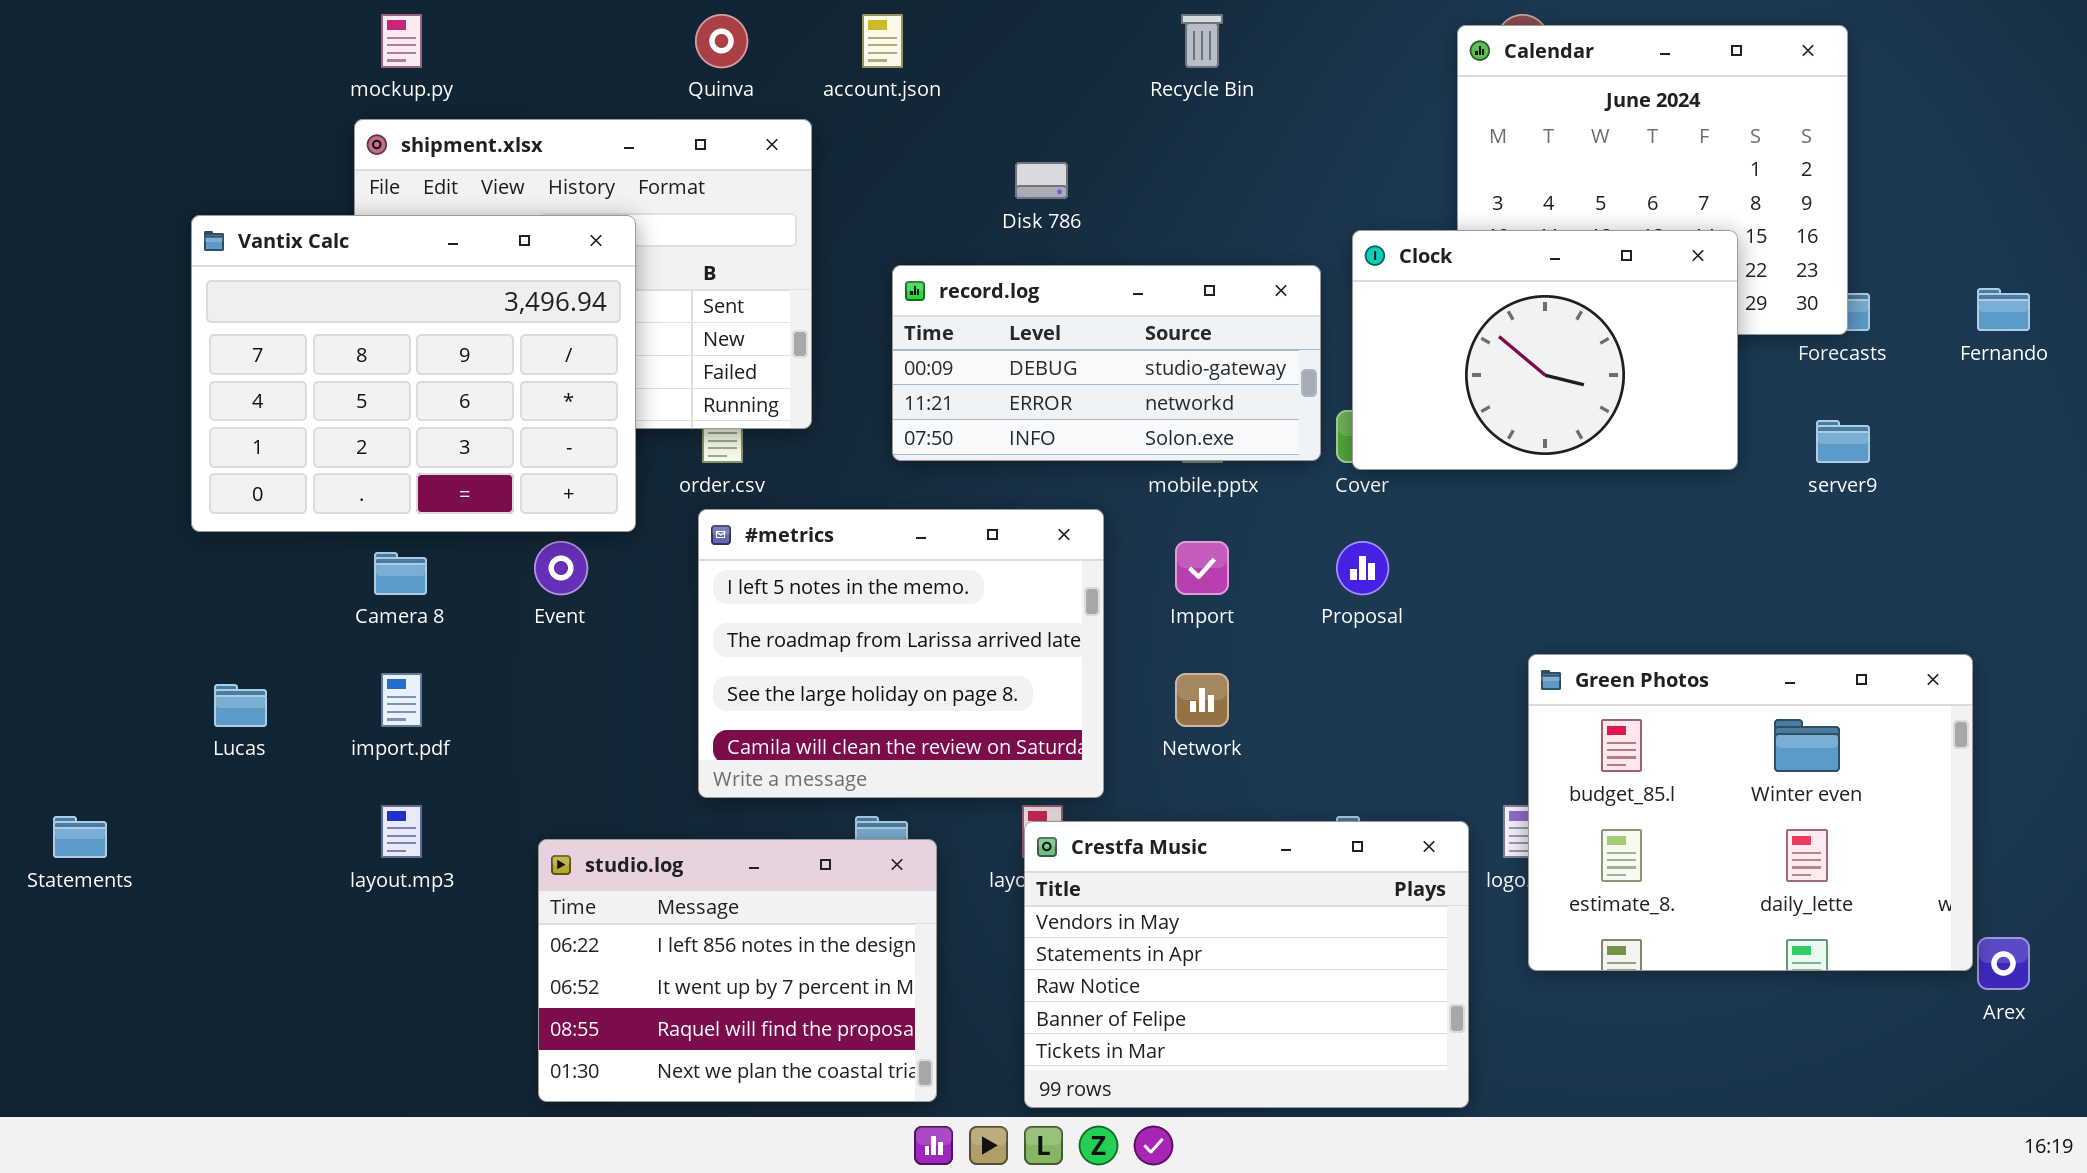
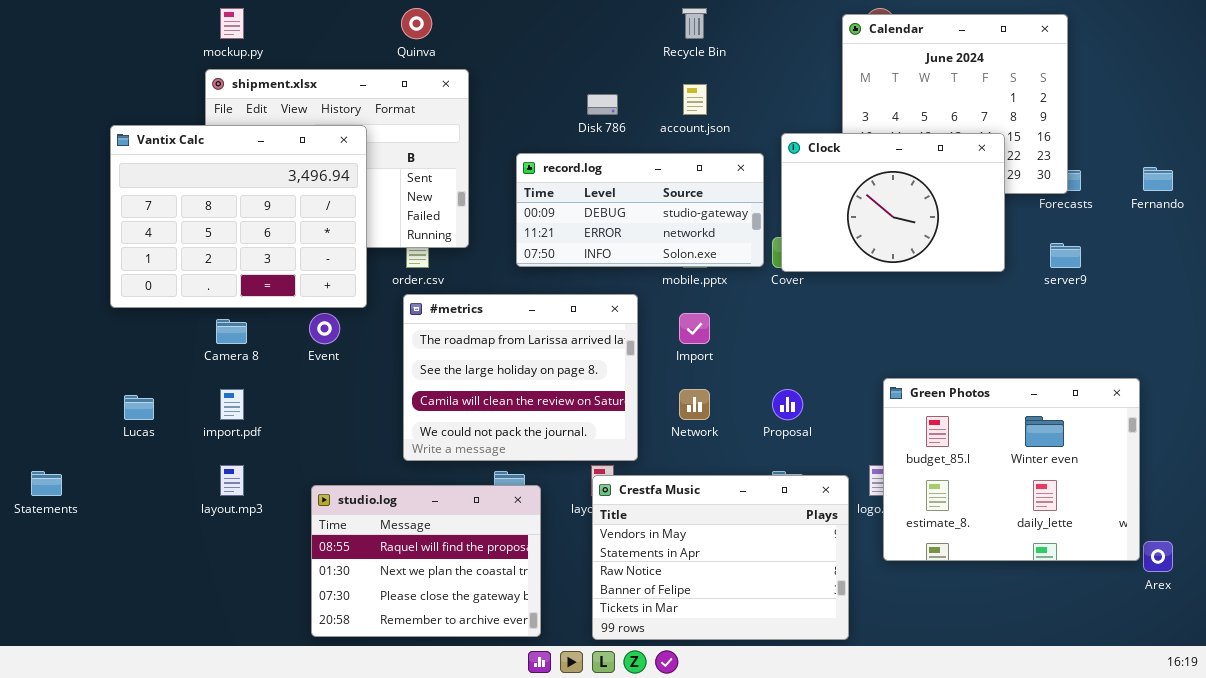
account.json: [862,14,903,68] -> [683,84,707,115], moved
#metrics: [698,509,1104,798] -> [403,294,638,461], scrolled down 1 row
Proposal: [1336,541,1389,595] -> [772,389,803,420], moved
studio.log: [538,839,937,1102] -> [311,485,541,637], scrolled down 2 rows

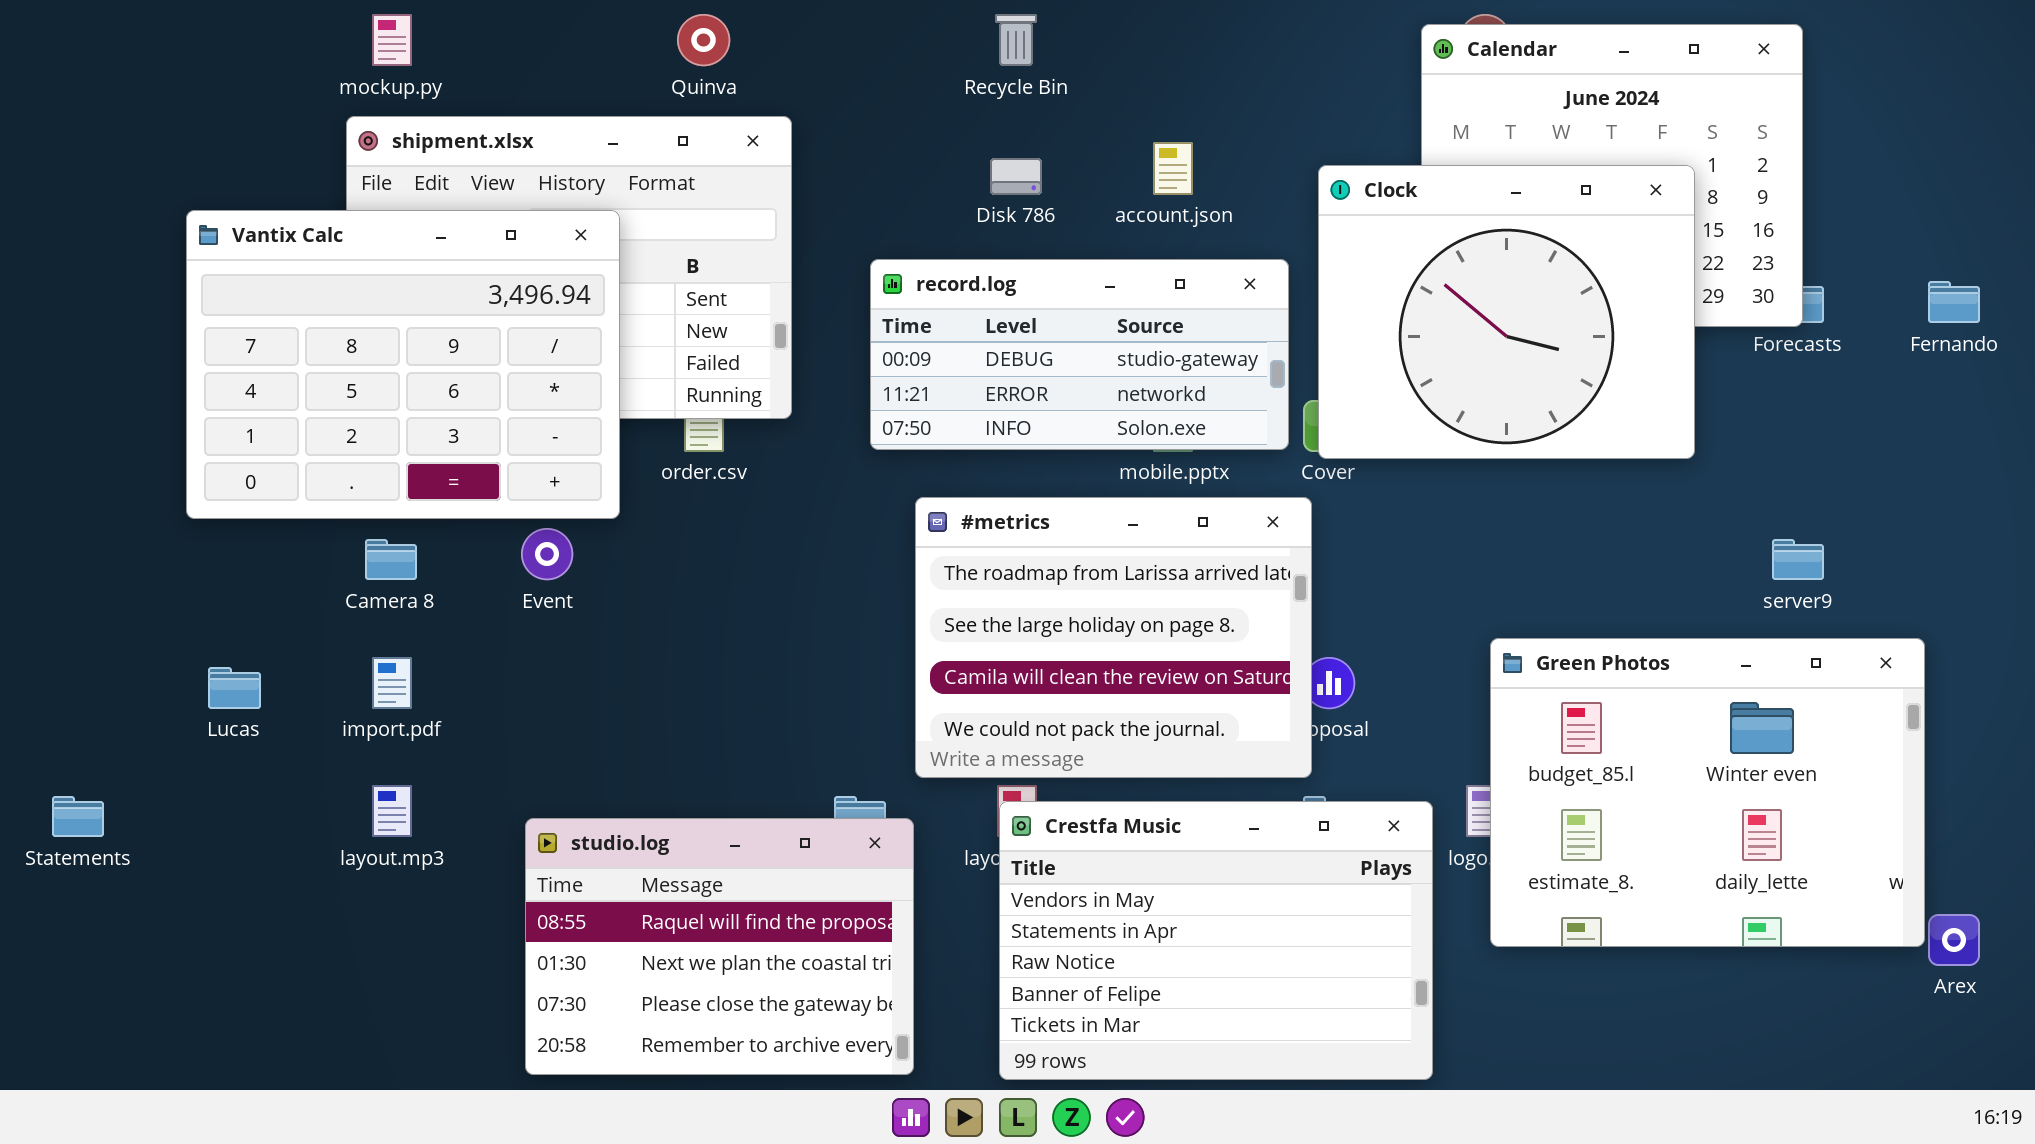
Recycle Bin: [682,8,707,39] -> [995,14,1037,66], moved
Clock: [781,133,1005,272] -> [1318,165,1695,459], resized
server9: [1050,243,1081,268] -> [1772,539,1824,580], moved
#metrics: [403,294,638,461] -> [915,497,1312,778], moved

